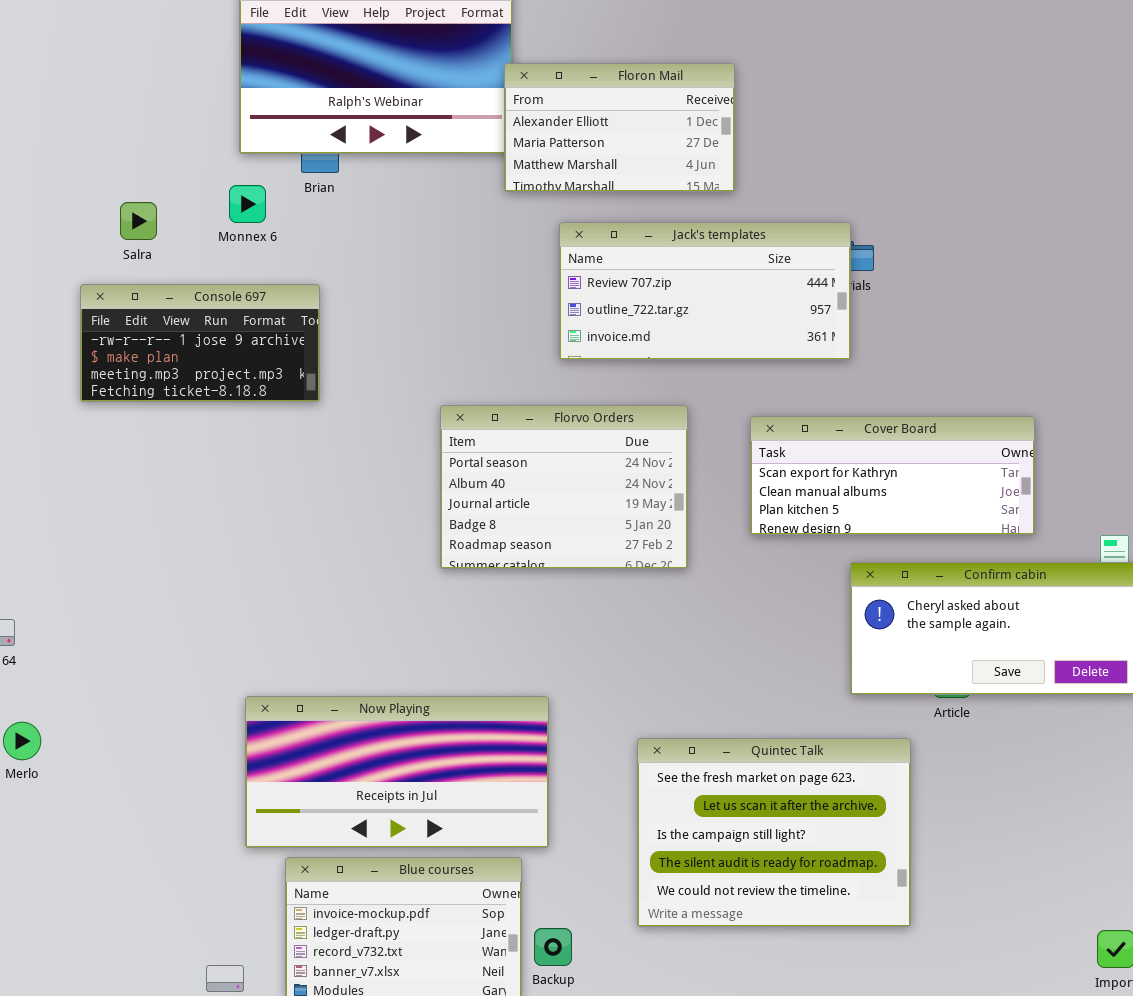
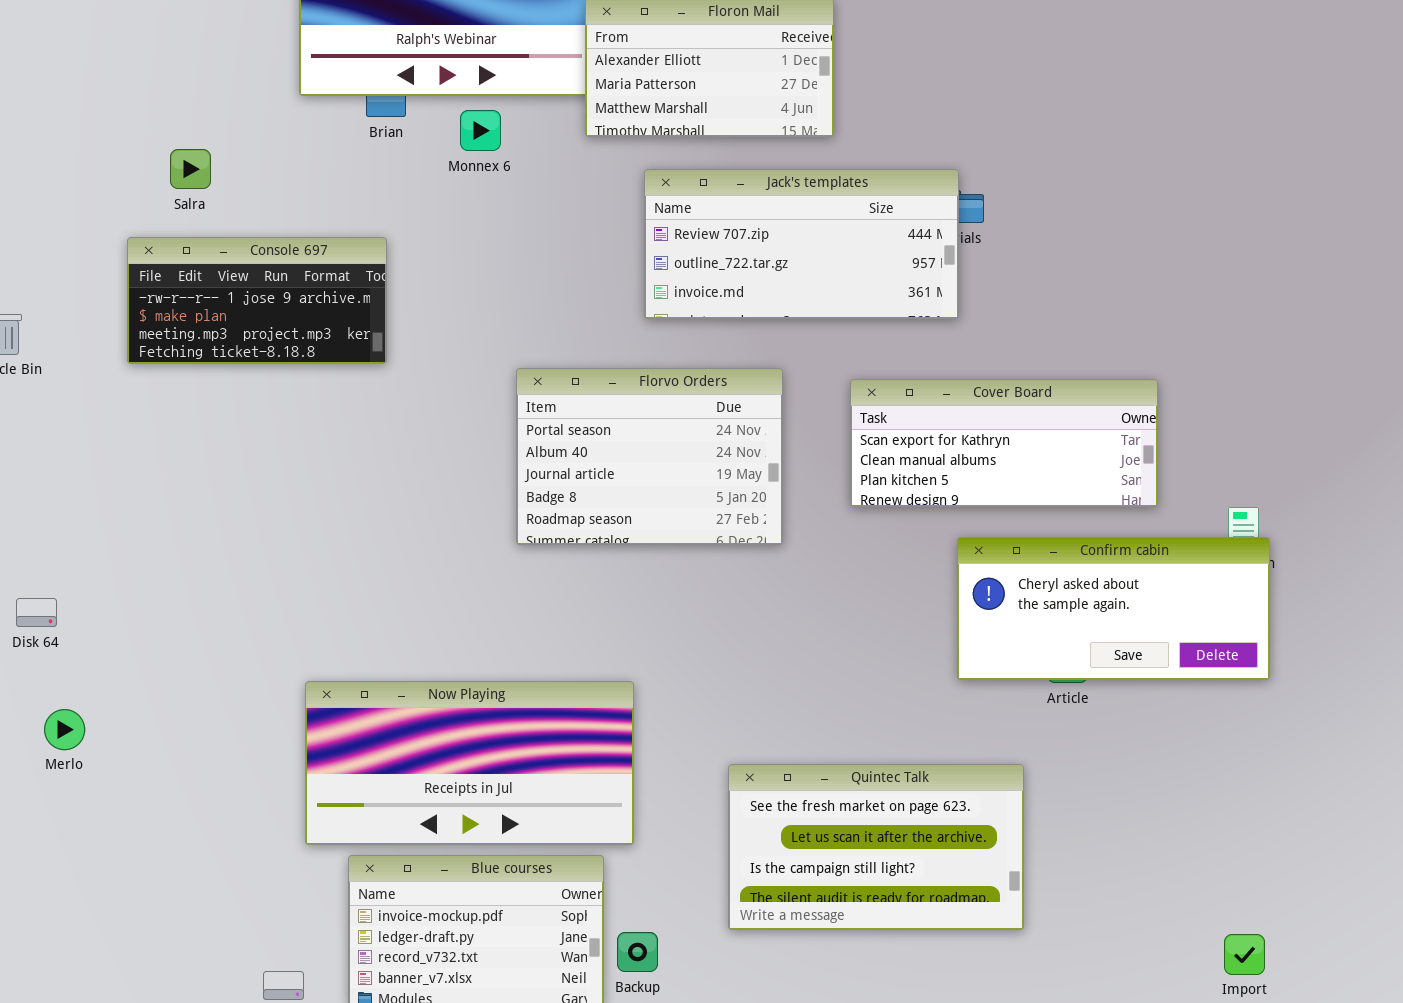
Monnex 6: [229,185,266,223] -> [460,110,501,151], moved
Quintec Talk: [637,738,911,927] -> [728,764,1024,930], resized

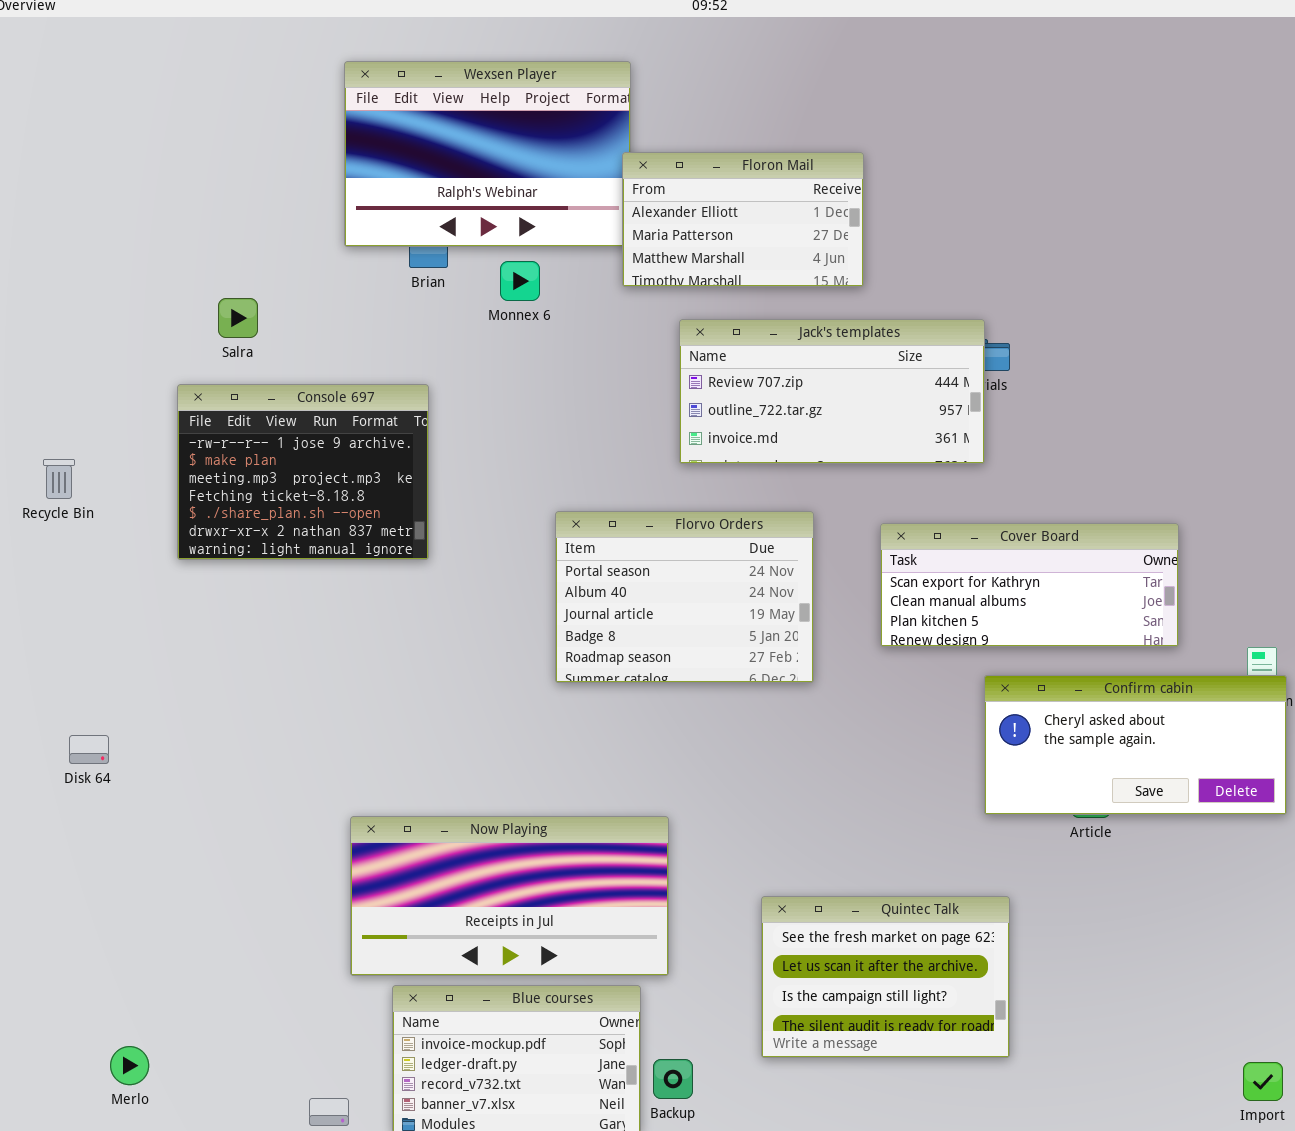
Console 697: [127,237,387,364] -> [177,384,429,560], resized
Merlo: [44,709,85,750] -> [110,1046,149,1085], moved
Quintec Talk: [728,764,1024,930] -> [761,896,1010,1058], resized

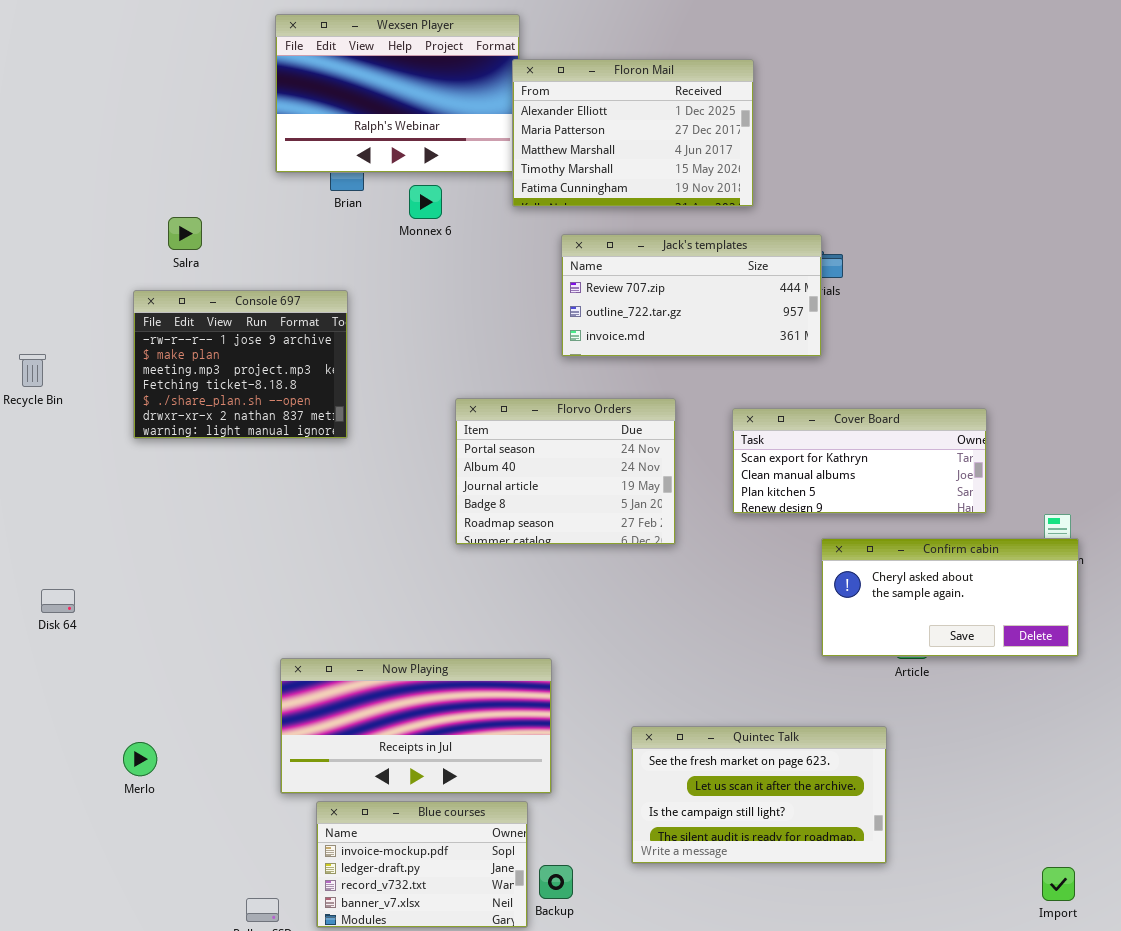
Floron Mail: [622,152,864,287] -> [512,59,754,207], resized
Quintec Talk: [761,896,1010,1058] -> [631,726,887,864], resized
Merlo: [110,1046,149,1085] -> [123,742,157,776], moved

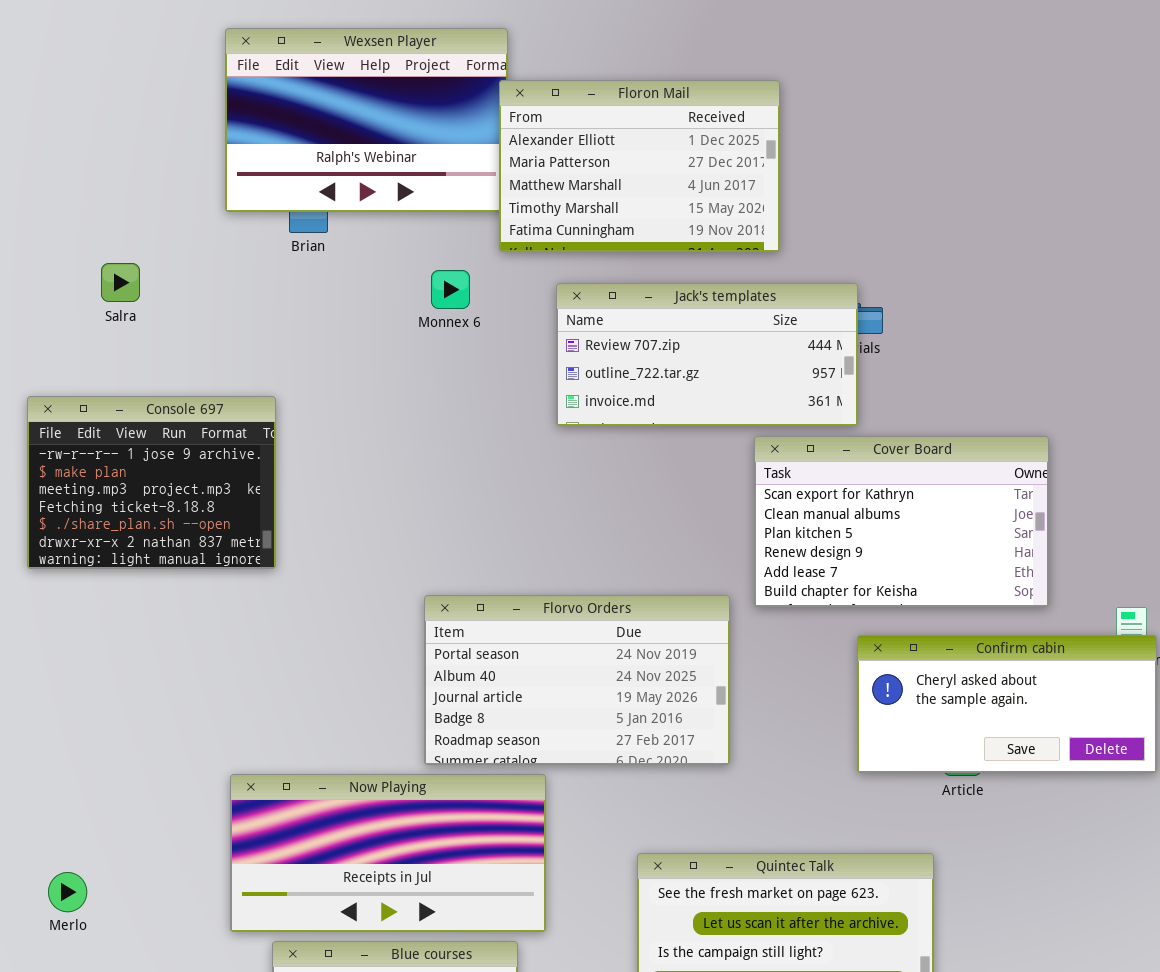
Monnex 6: [409,185,442,219] -> [431,270,470,309], moved
Console 697: [133,290,348,439] -> [27,396,276,569], moved
Florvo Orders: [455,398,676,545] -> [424,595,730,765], moved, resized
Cover Board: [732,408,987,514] -> [754,436,1049,607], resized

